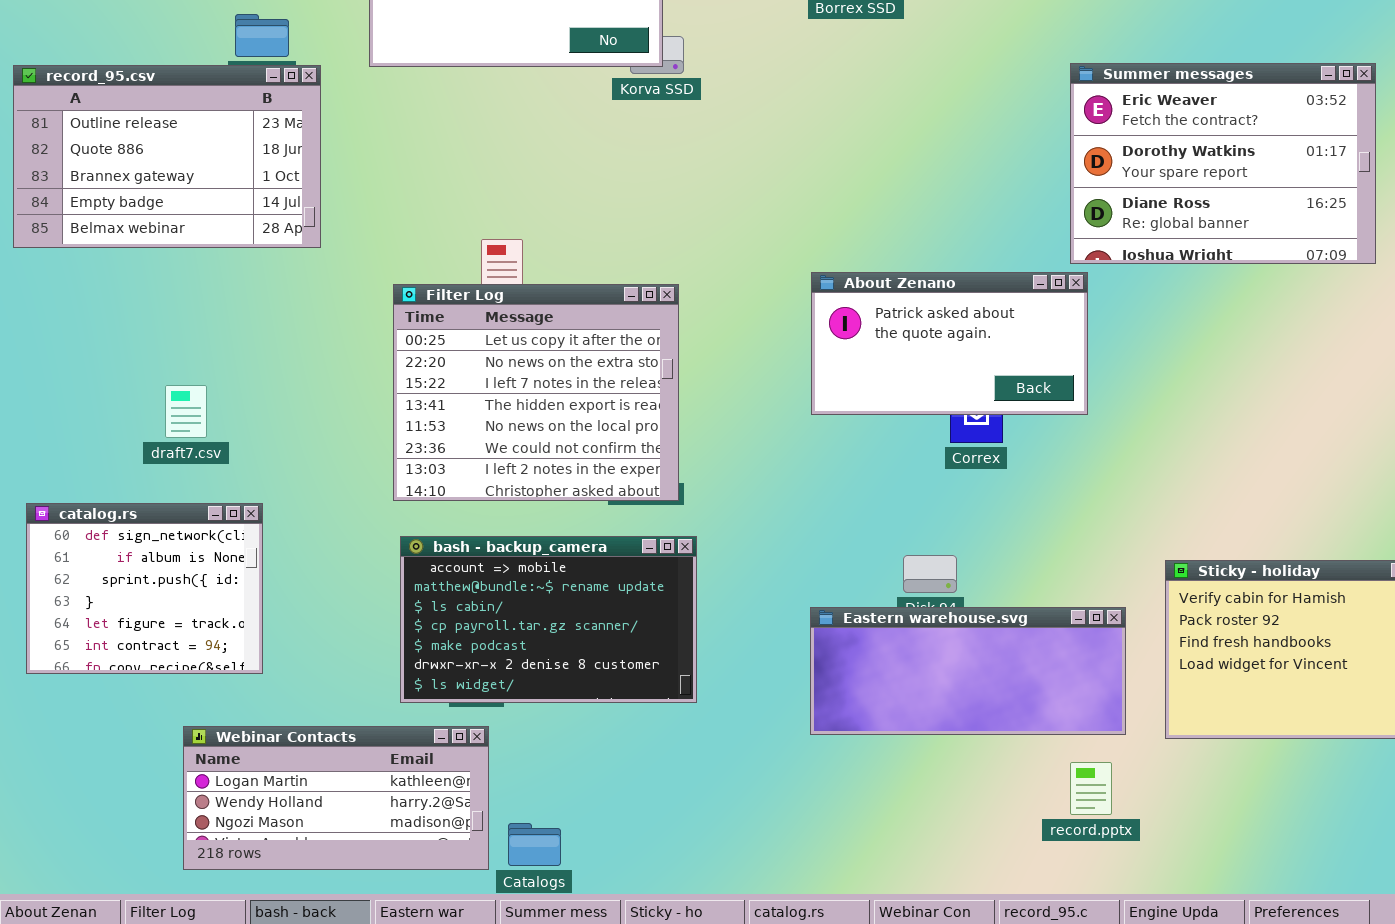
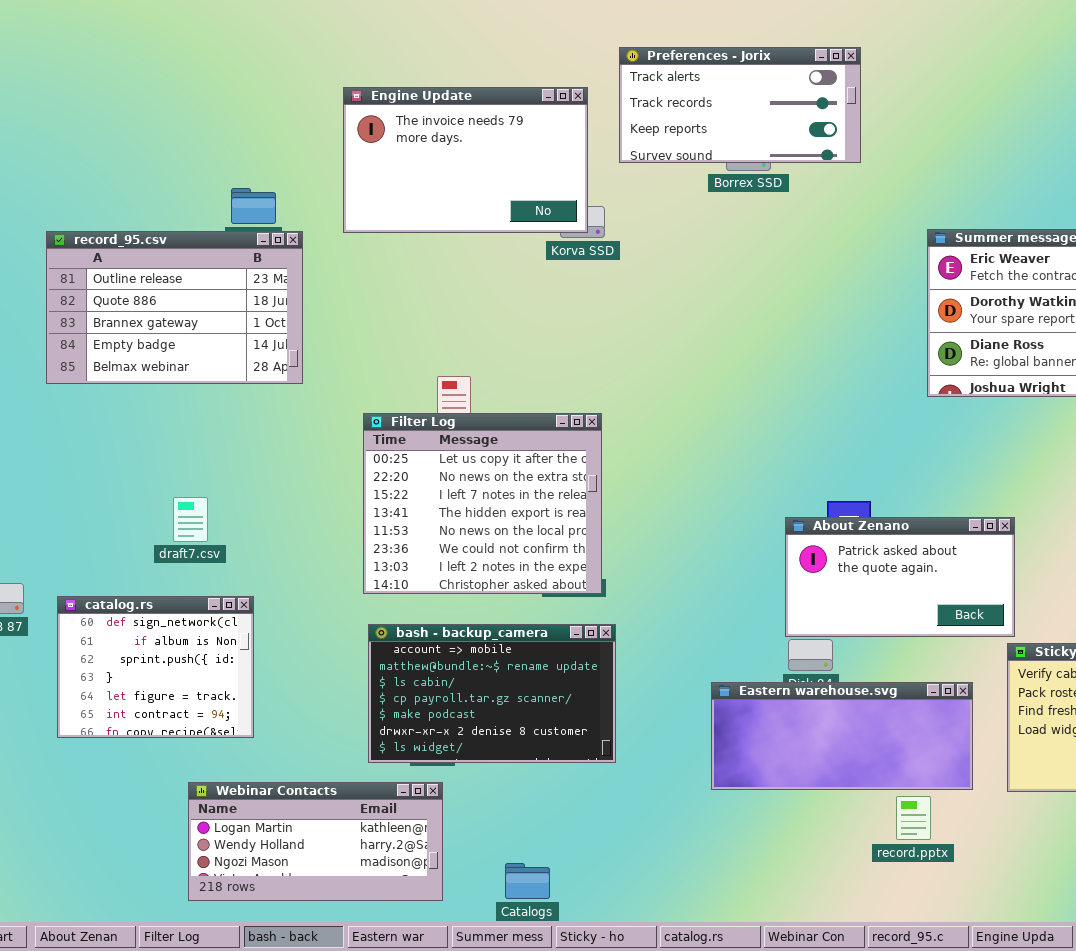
About Zenano: [811,272,1088,415] -> [785,517,1015,637], moved
record.pptx: [1070,762,1112,815] -> [896,796,931,840], moved
Catalogs: [508,823,561,866] -> [505,863,550,899], moved

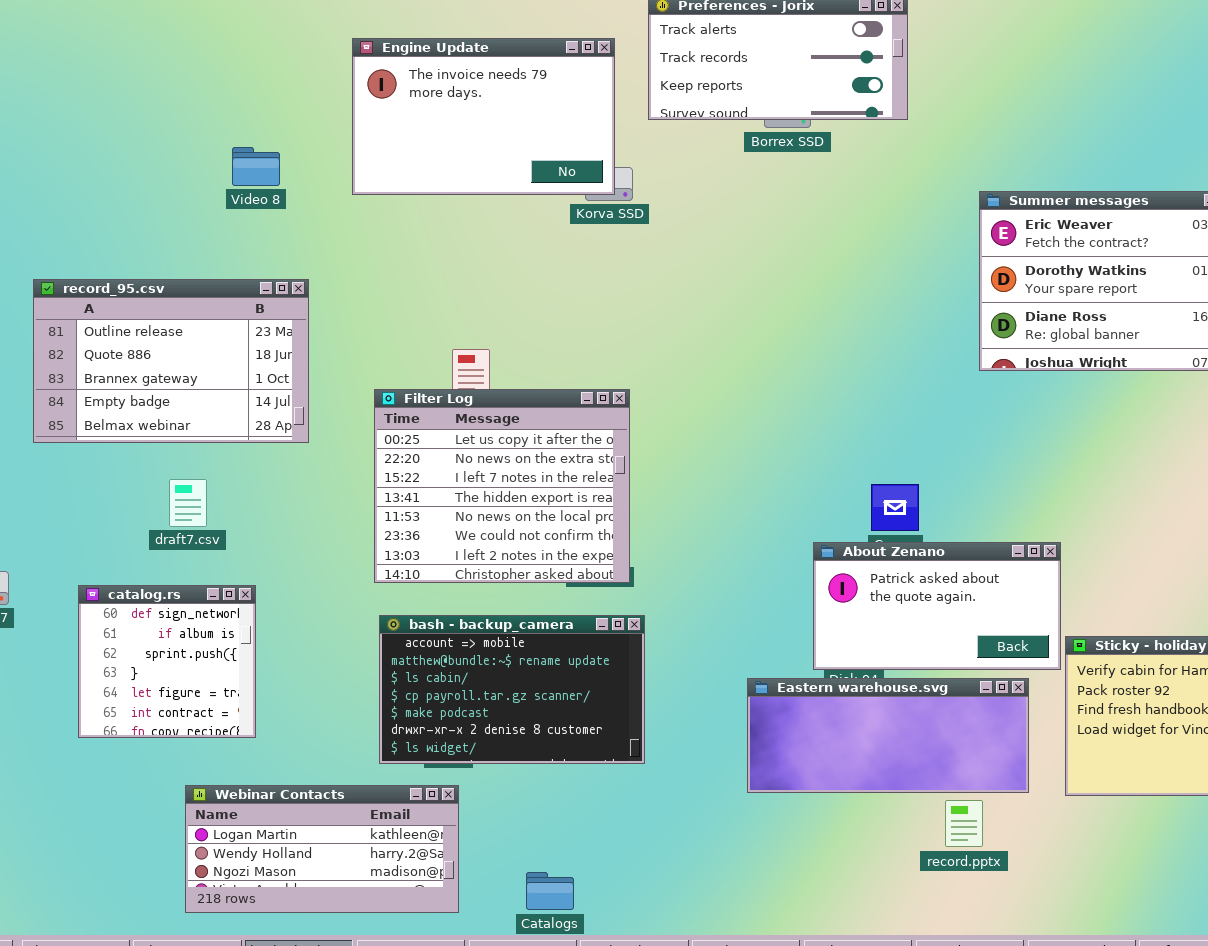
record_95.csv: [46,231,303,384] -> [33,279,309,443], moved
About Zenano: [785,517,1015,637] -> [813,542,1061,670], moved
catalog.rs: [57,596,254,738] -> [78,585,256,738], resized

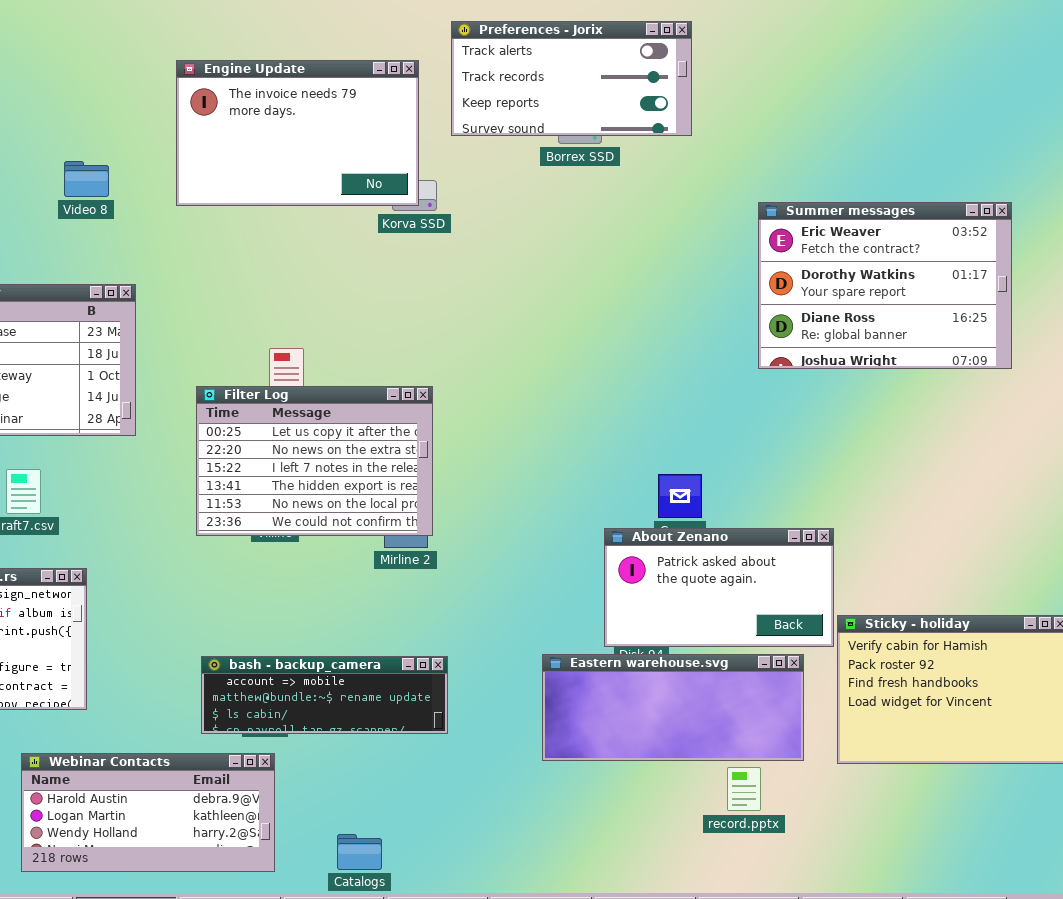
Filter Log: [374,389,630,583] -> [196,386,433,536], resized
bash - backup_camera: [379,615,645,764] -> [201,656,448,734], resized
Webinar Contacts: [185,785,459,913] -> [21,753,275,872], scrolled up 1 row

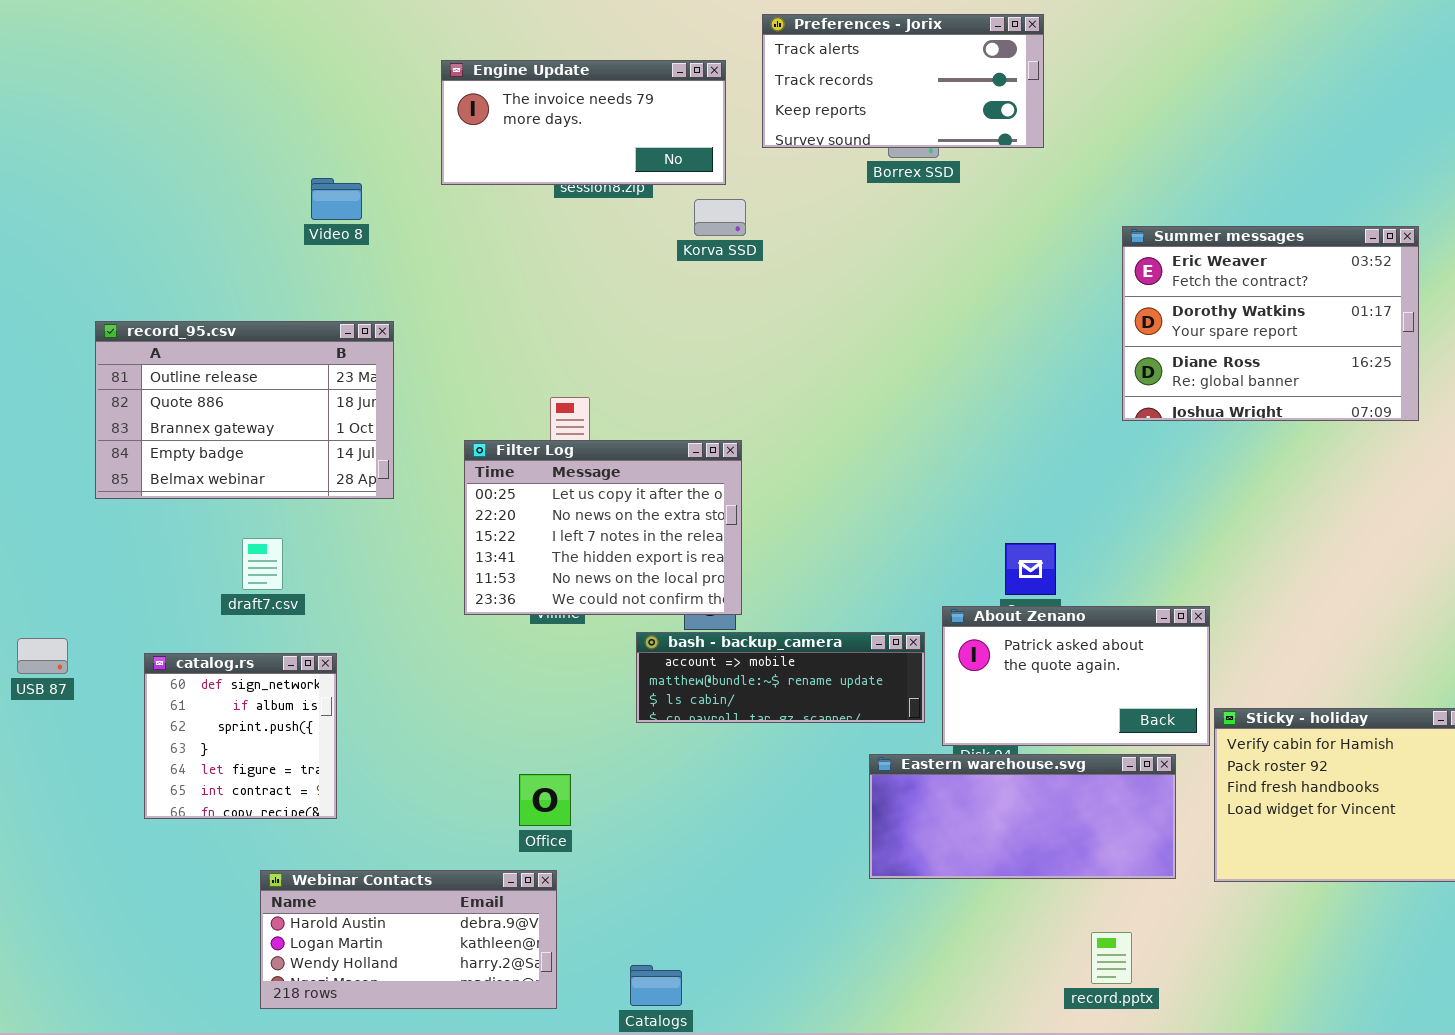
Engine Update: [176,60,419,206] -> [441,60,726,185], resized
bash - backup_camera: [201,656,448,734] -> [636,632,925,723], moved
record.pptx: [727,767,761,811] -> [1091,932,1132,984], moved

